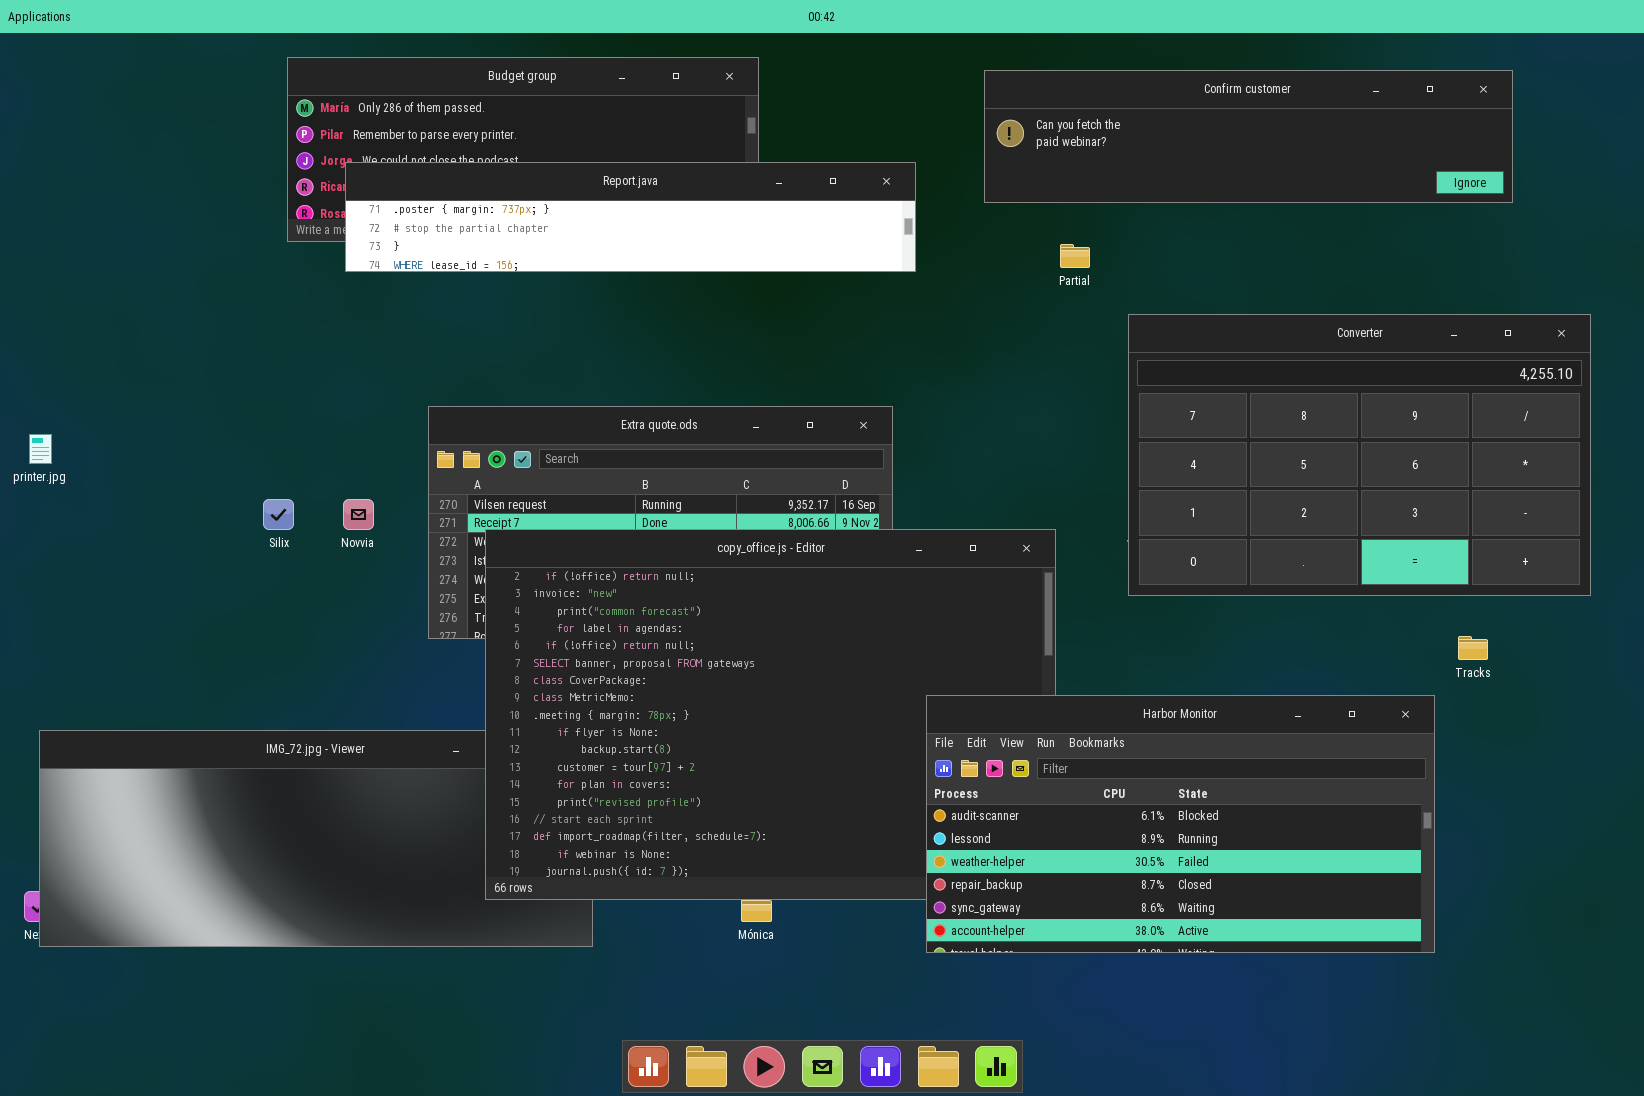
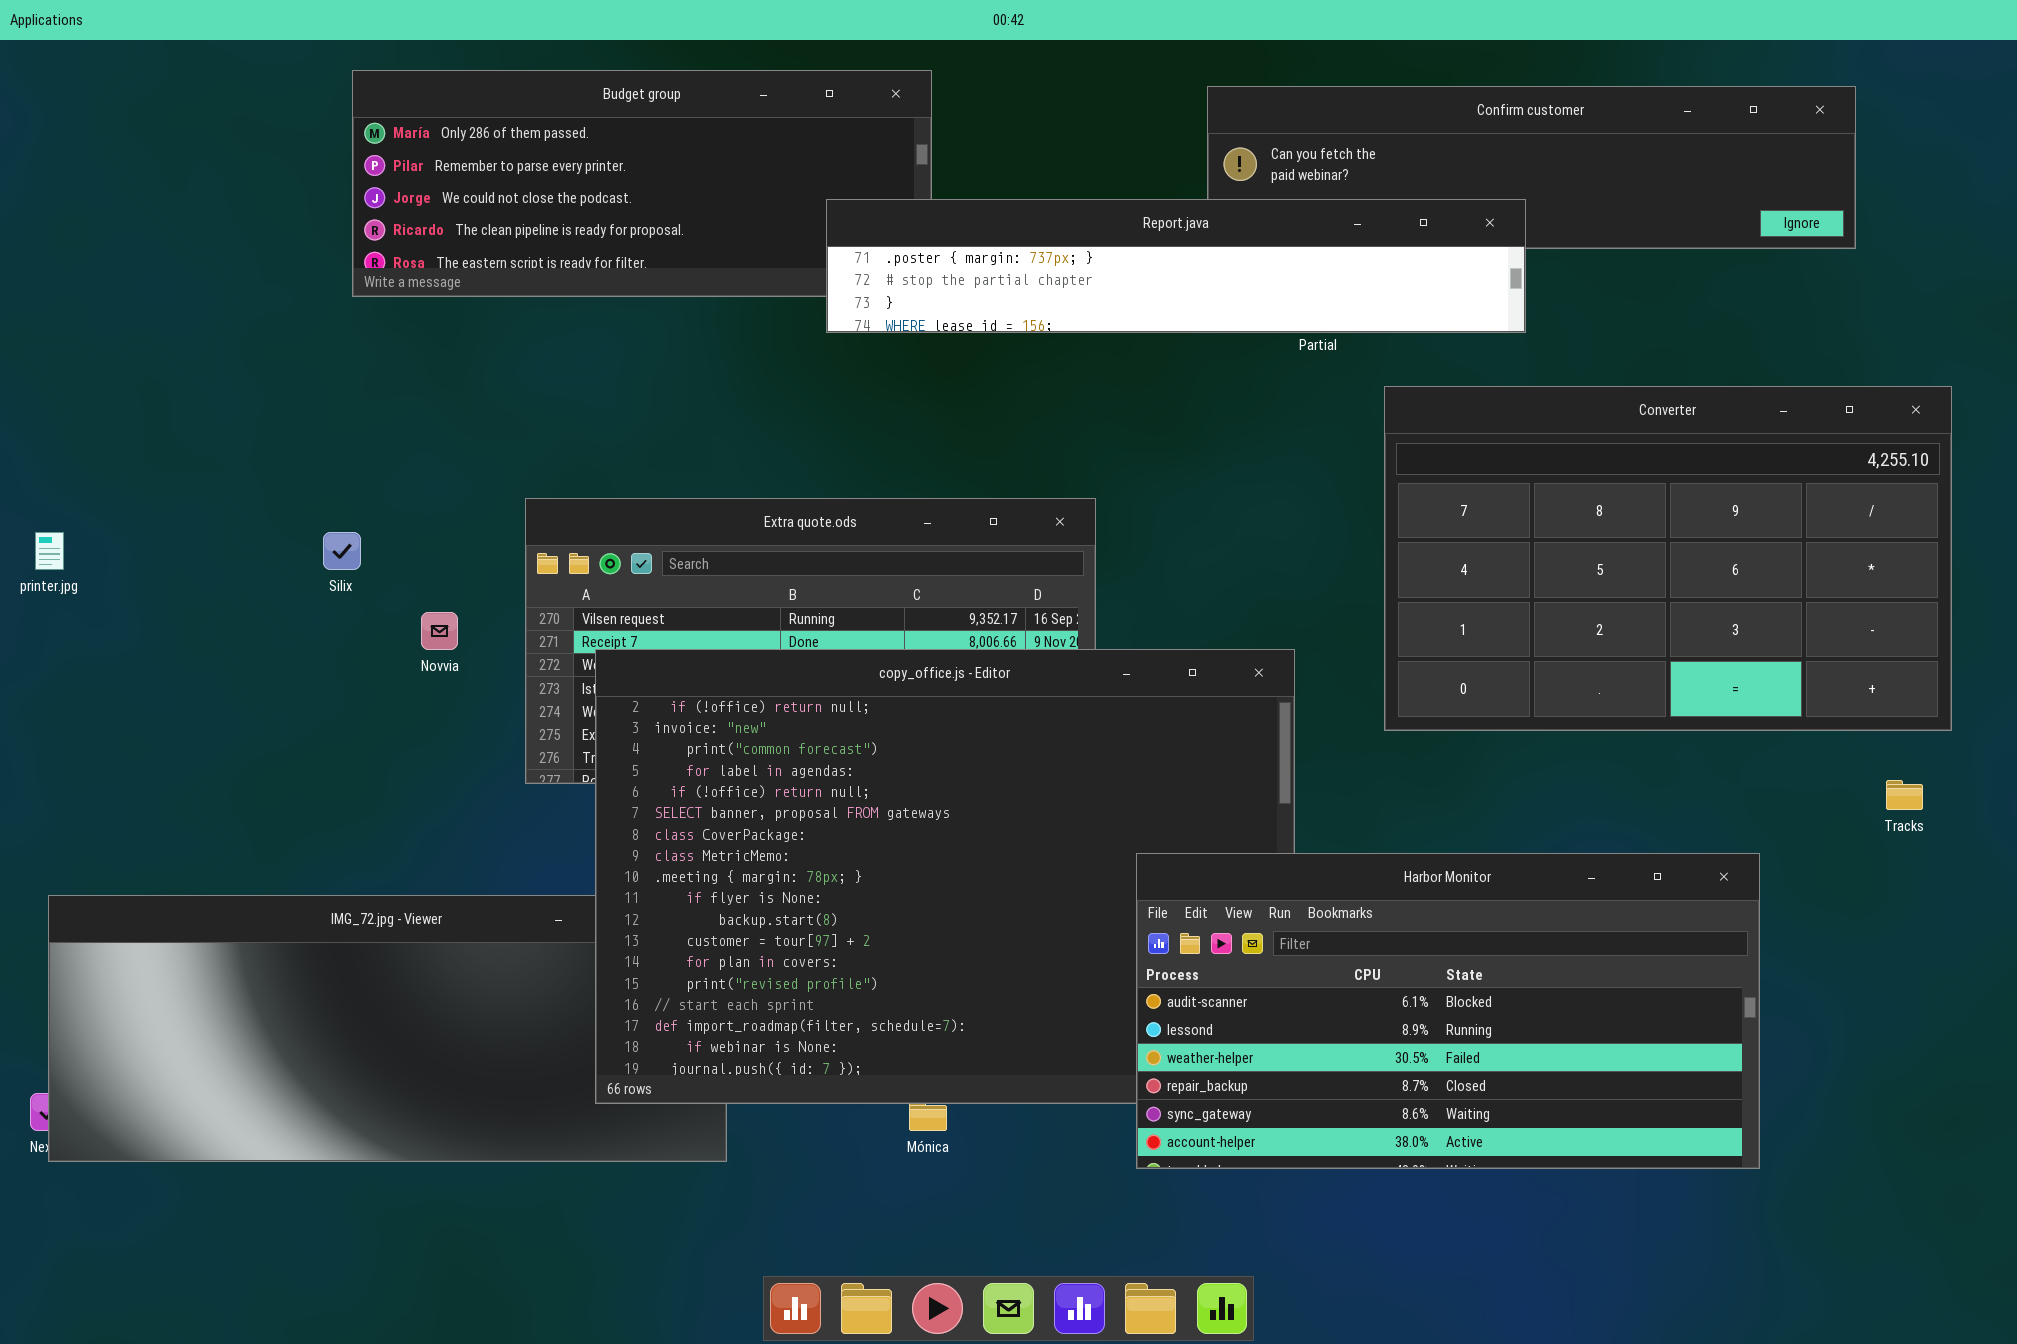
Report.java: [345,162,916,272] -> [826,199,1526,333], moved
Silix: [263,499,294,530] -> [323,532,361,570], moved
Tracks: [1458,636,1488,660] -> [1886,780,1923,810], moved

